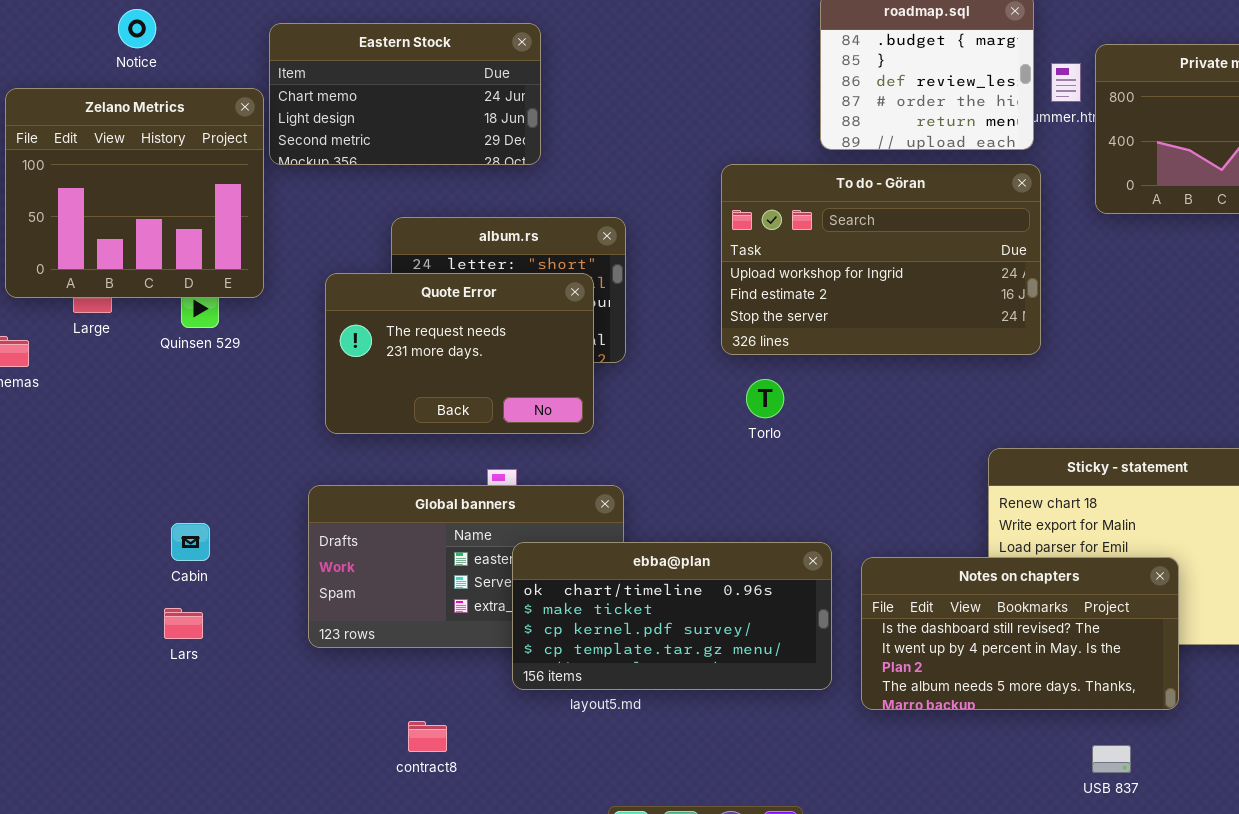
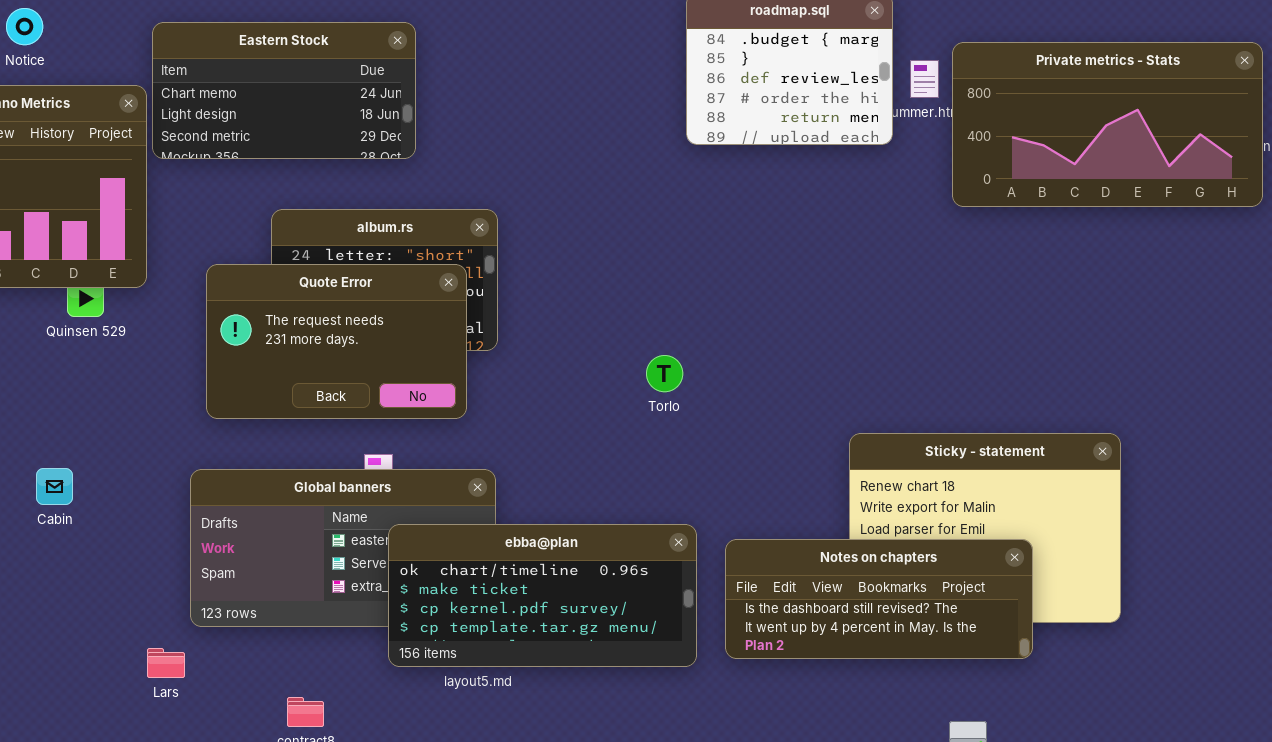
To do - Göran: [721,164,1041,355] -> none, closed
Torlo: [746,379,784,418] -> [646,355,683,392], moved
Cabin: [171,523,210,561] -> [36,468,73,505], moved
Notes on chapters: [861,557,1179,710] -> [725,539,1033,659], resized
Lars: [164,608,203,639] -> [147,648,185,678], moved

